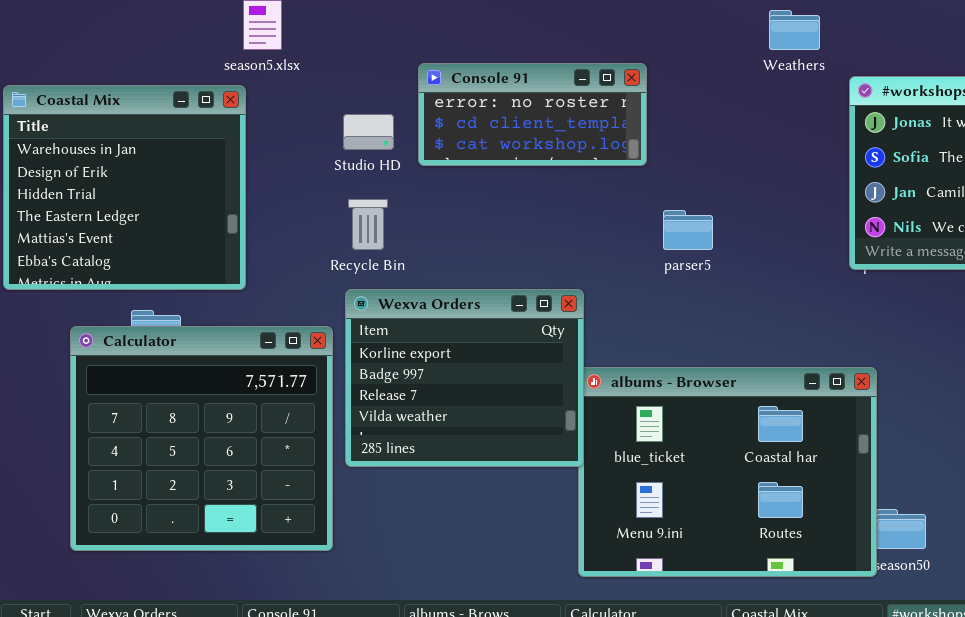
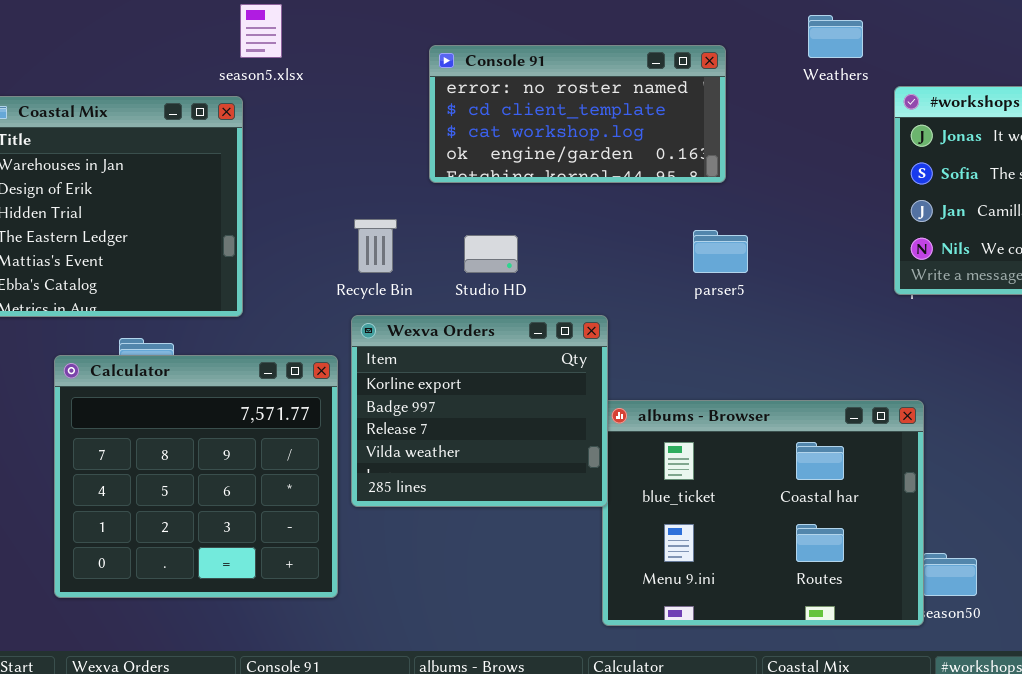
Console 91: [418,63,647,166] -> [429,45,726,183], resized
Studio HD: [343,114,394,150] -> [464,235,518,273], moved

